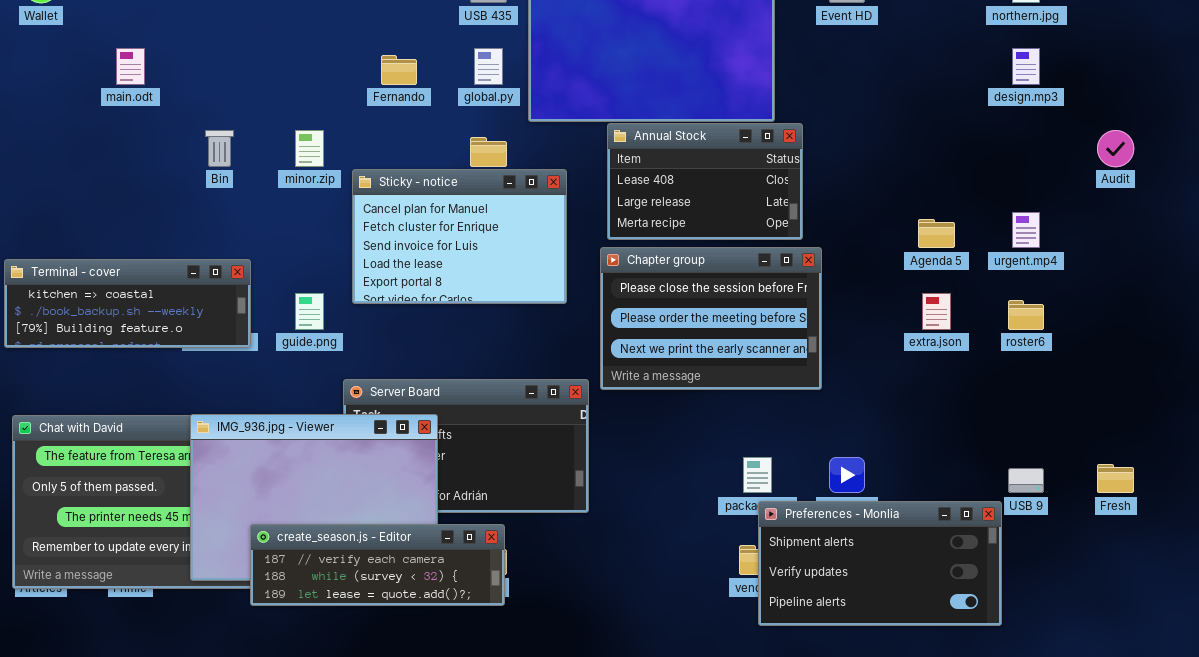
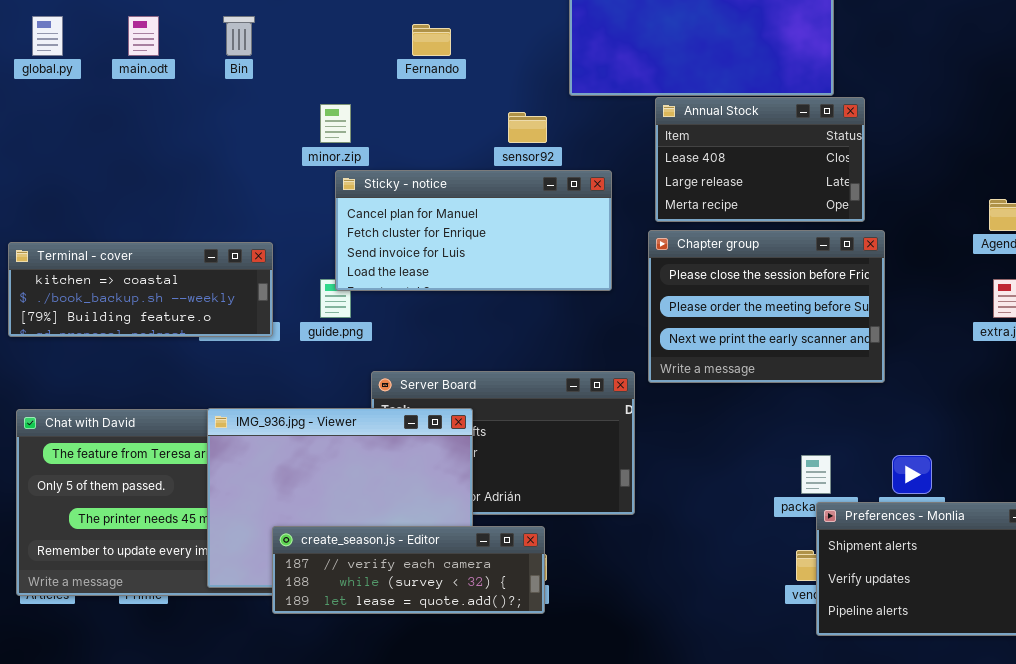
global.py: [474,48,503,85] -> [32,16,63,56], moved
Bin: [205,130,234,167] -> [223,16,255,56], moved
Sticky - notice: [352,169,567,304] -> [335,170,612,291], resized

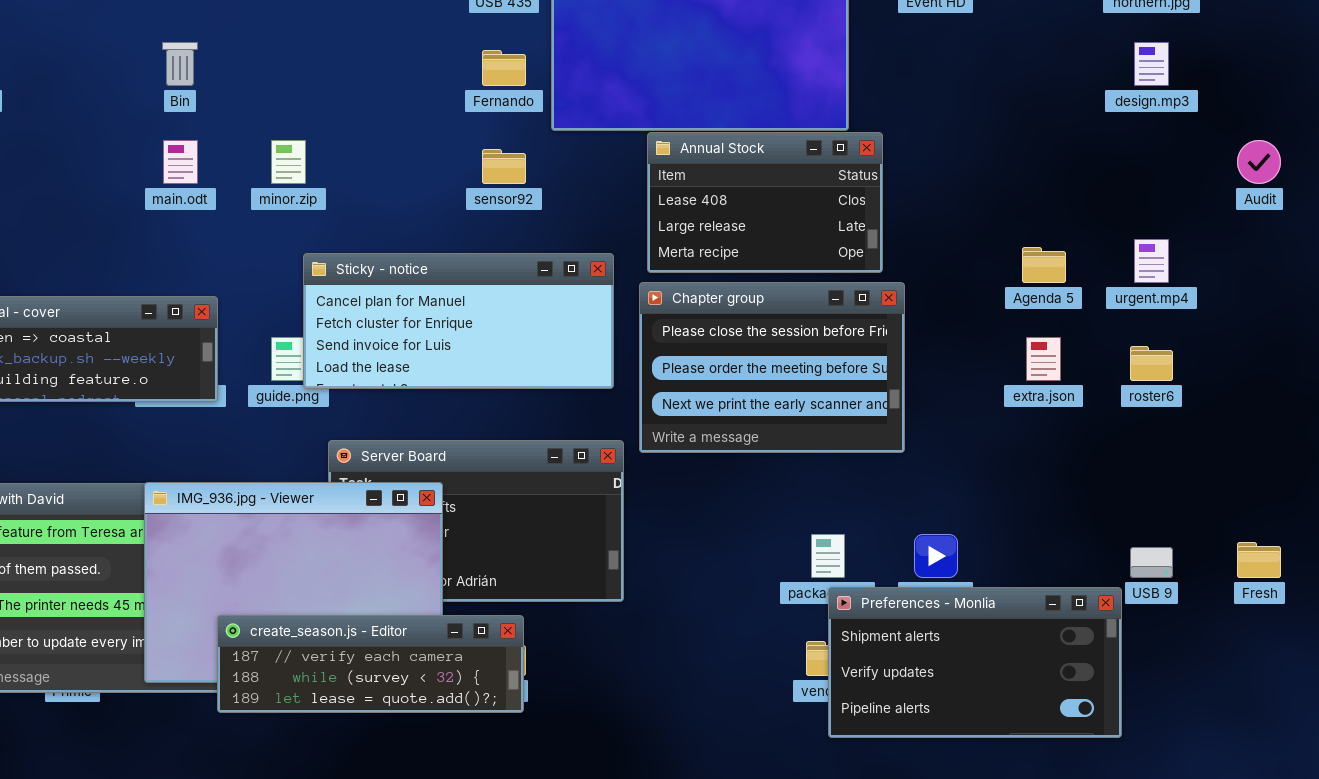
main.odt: [128,16,159,56] -> [163,140,198,184], moved
Fernando: [412,24,451,56] -> [482,50,526,86], moved
Sticky - notice: [335,170,612,291] -> [303,253,614,389], moved

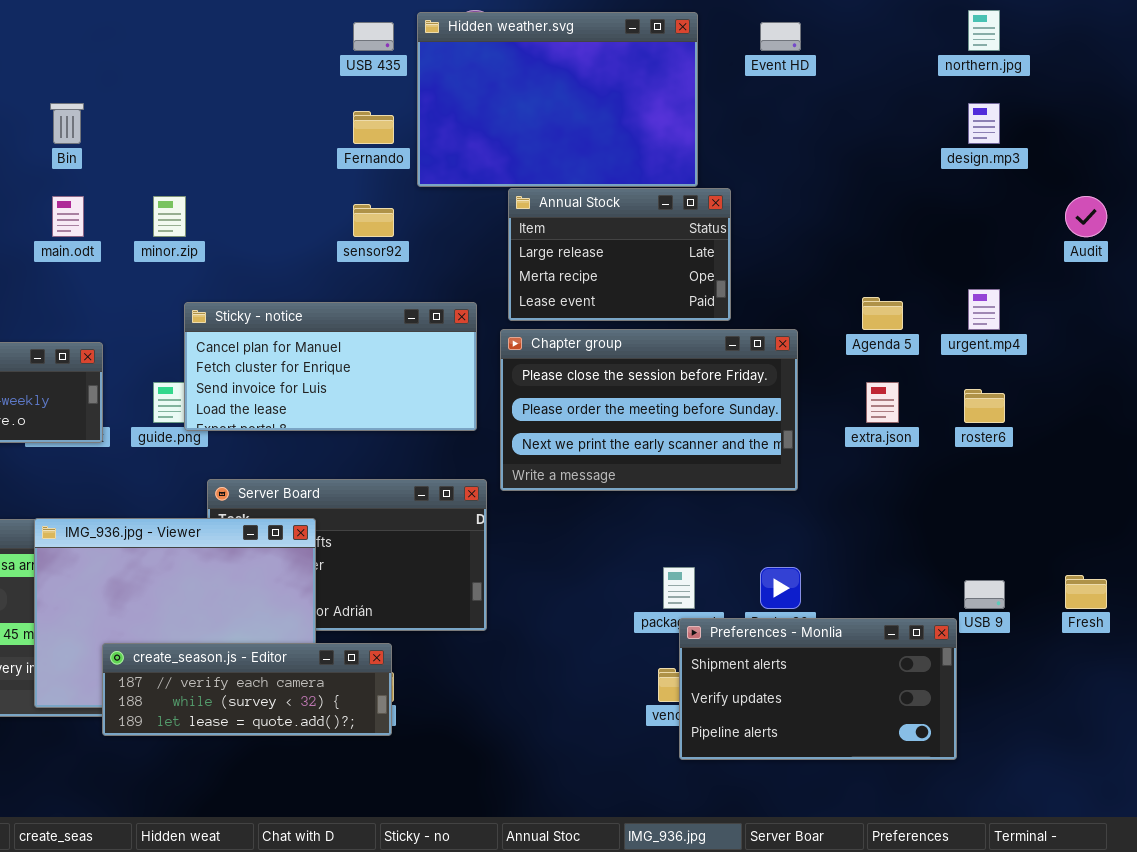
Annual Stock: [647,132,883,273] -> [508,188,731,321], scrolled down 1 row
Chapter group: [639,282,905,453] -> [500,329,798,491], resized

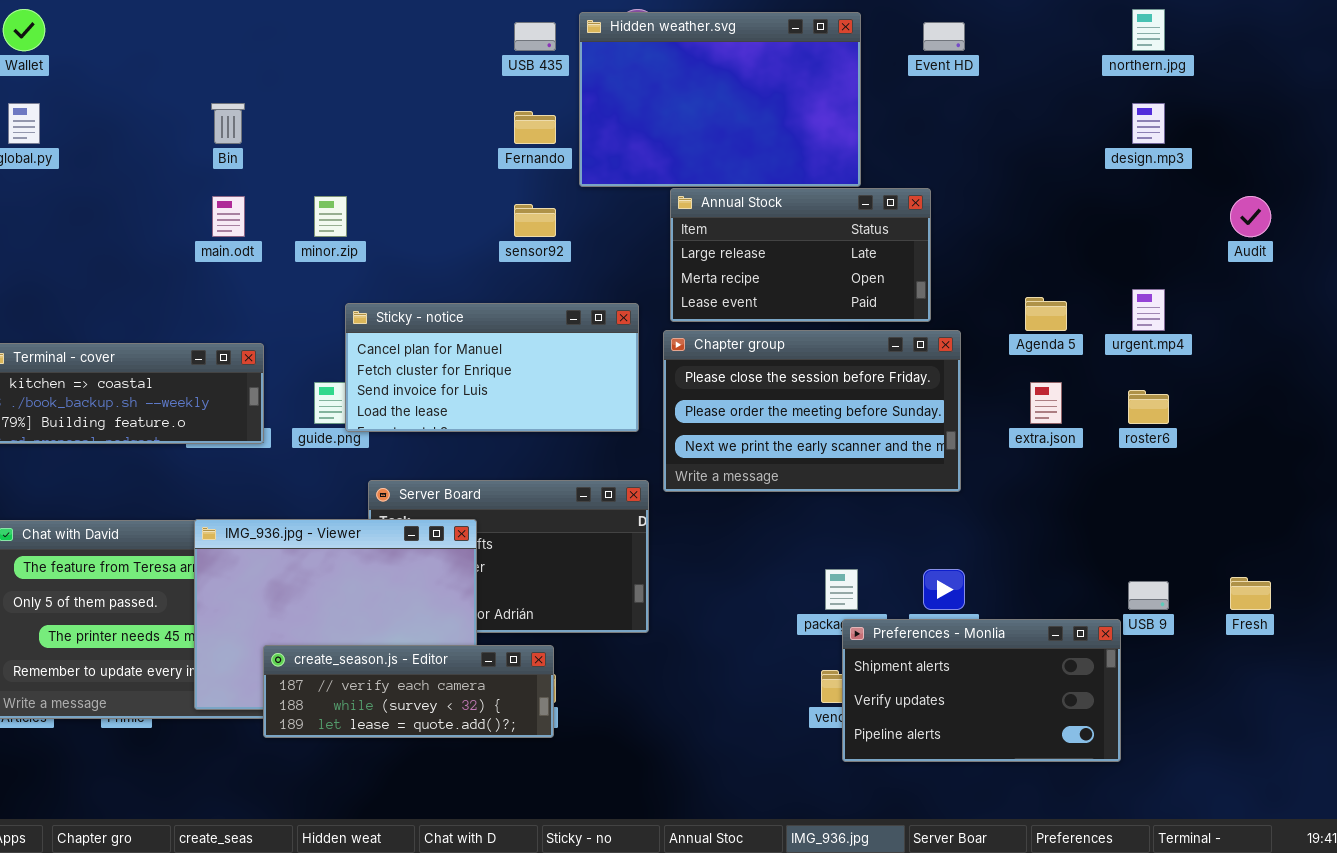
Annual Stock: [508,188,731,321] -> [670,188,931,322], resized

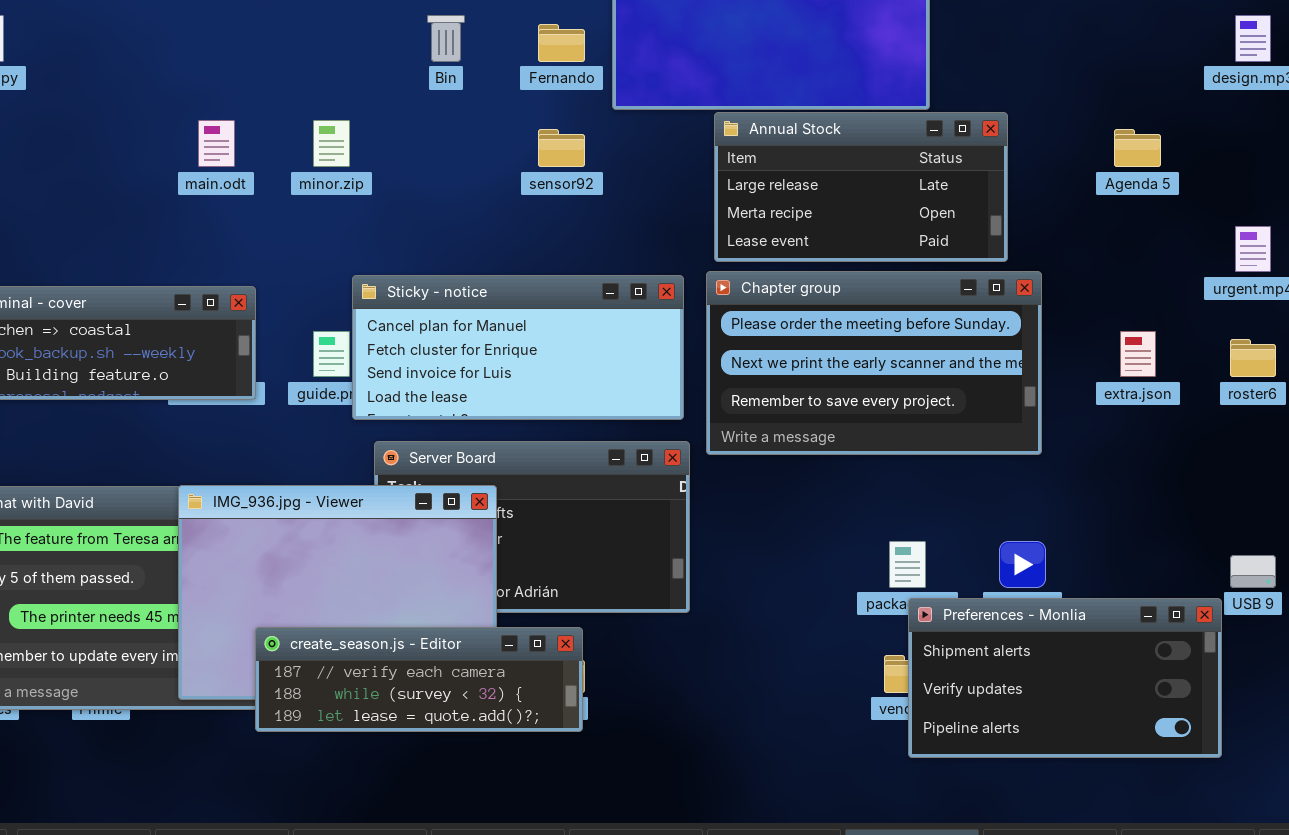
Bin: [211,103,245,144] -> [427,15,465,62], moved
Agenda 5: [1025,297,1067,331] -> [1114,129,1161,167], moved
Sticky - notice: [345,303,639,432] -> [352,275,684,420], moved
Chapter group: [663,330,961,492] -> [706,271,1042,455], scrolled down 1 row

